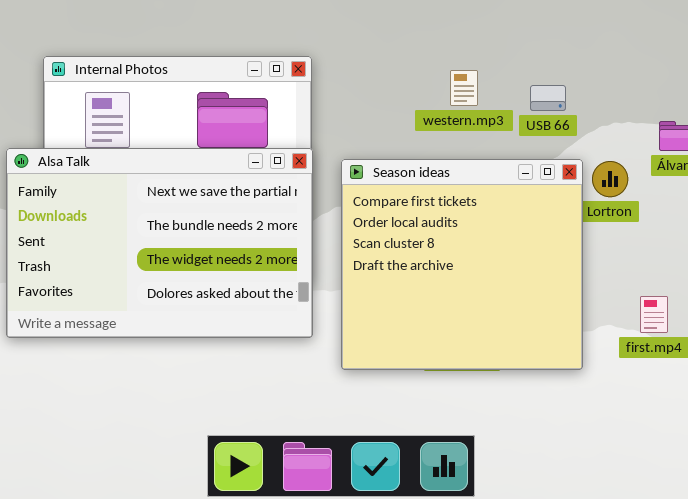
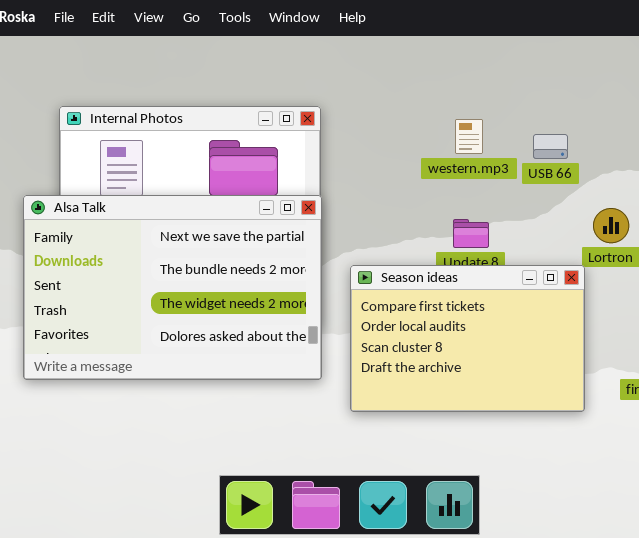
Season ideas: [341,159,583,370] -> [350,265,585,412], resized

